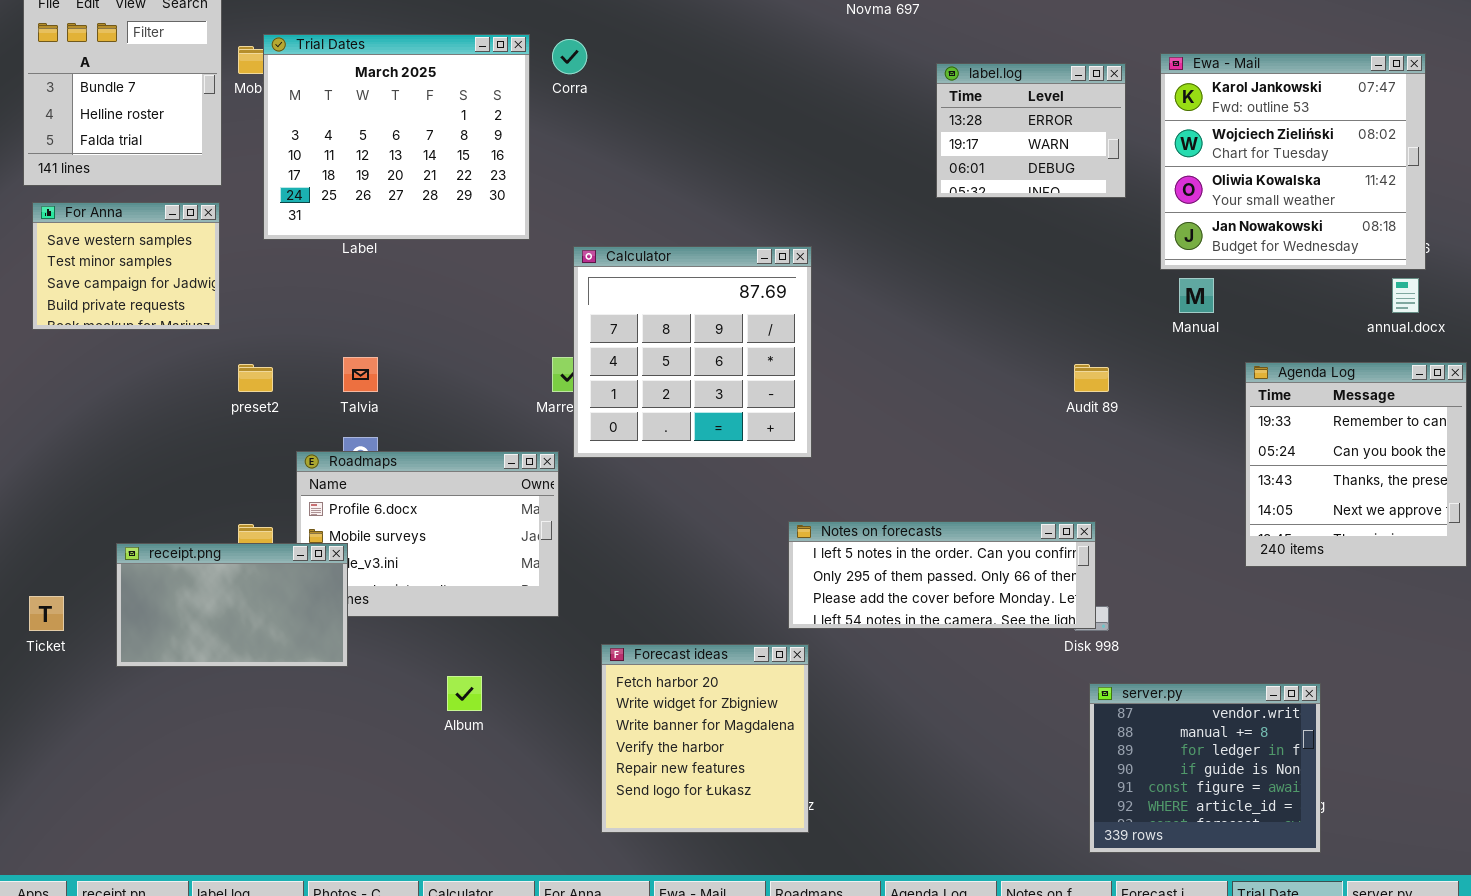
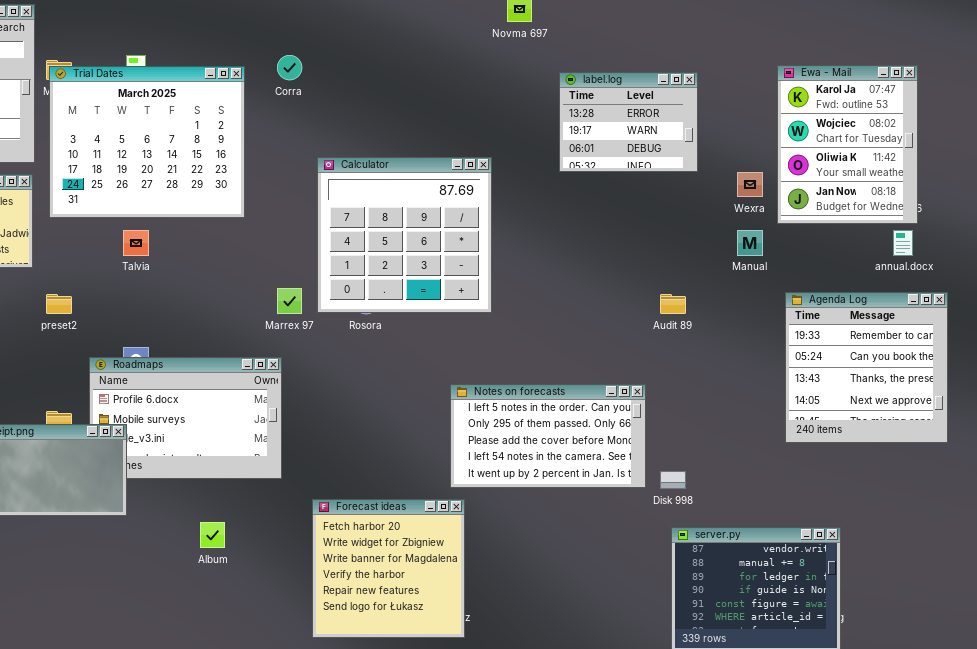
Trial Dates: [263,34,530,240] -> [49,66,245,218], moved
Ewa - Mail: [1160,53,1426,270] -> [777,65,918,224], resized
Calculator: [573,246,812,458] -> [317,157,492,313], moved
Talvia: [343,357,378,392] -> [123,230,149,256], moved
Notes on forecasts: [788,521,1096,629] -> [450,384,646,488], resized

